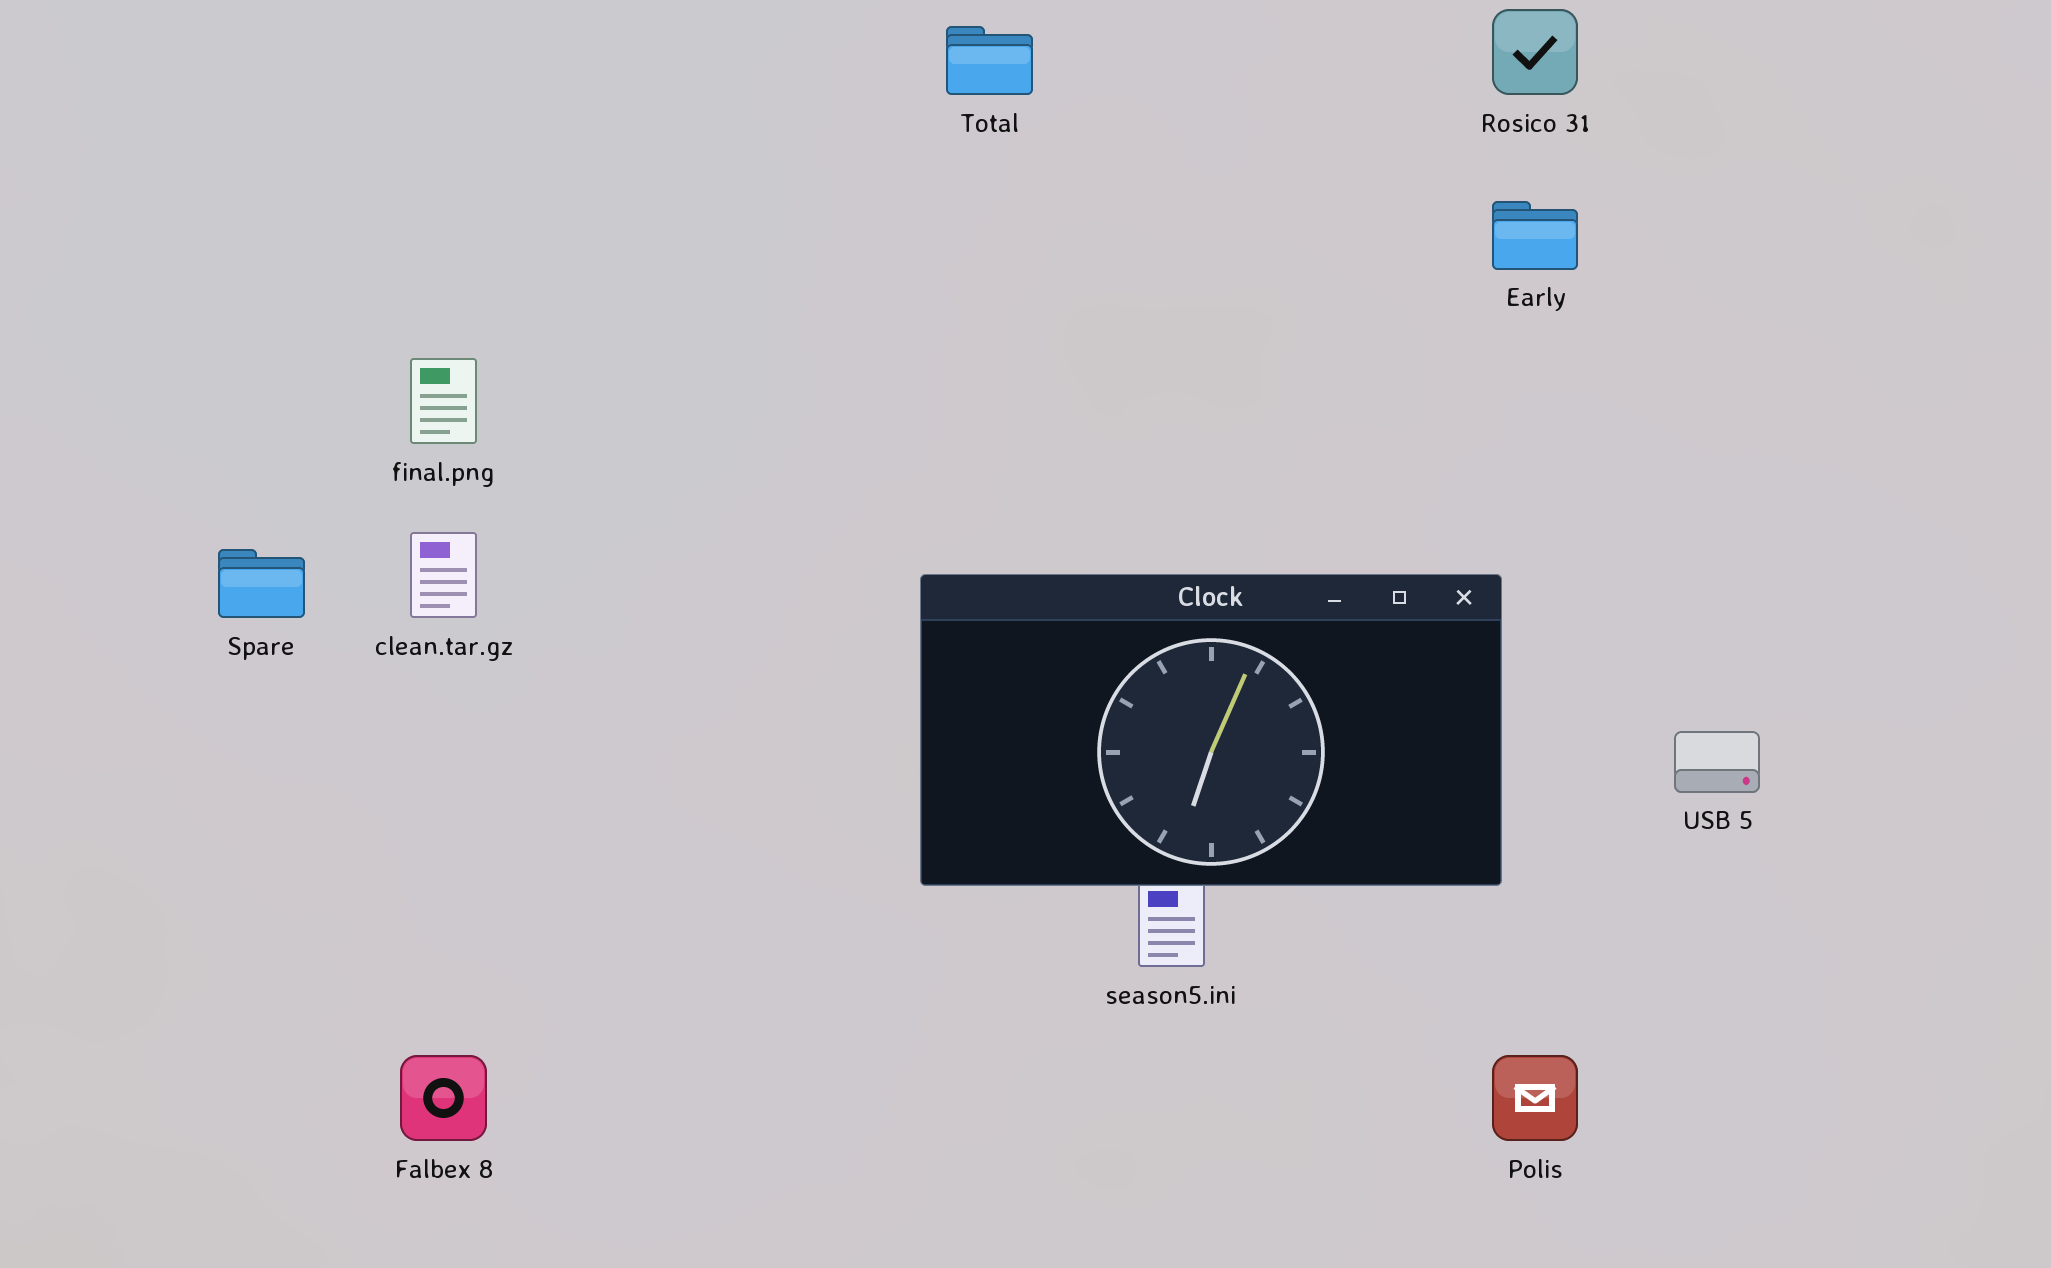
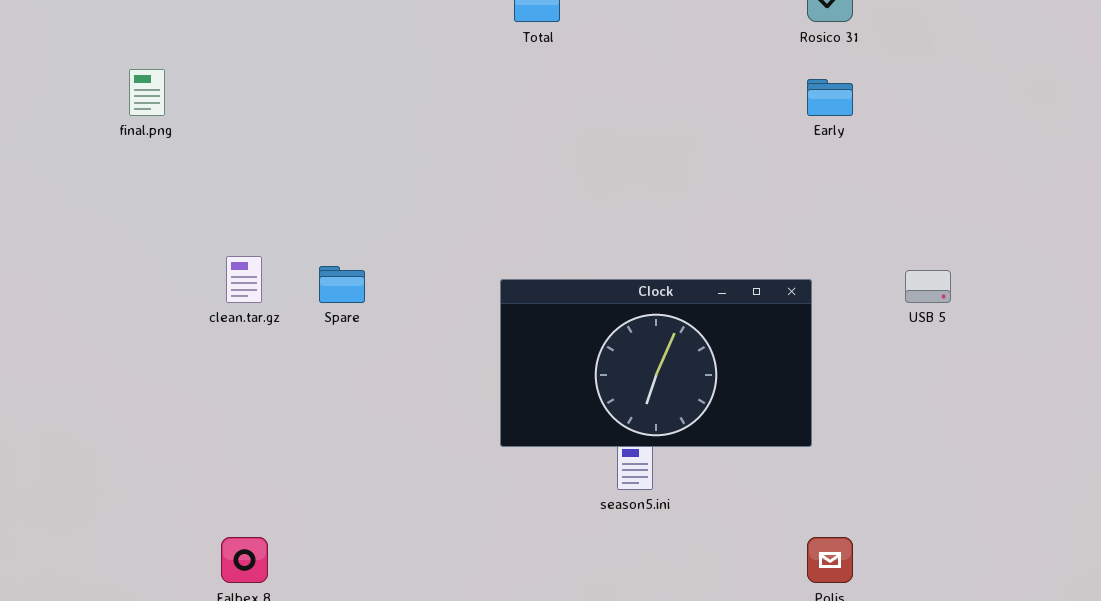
final.png: [410,358,477,444] -> [129,69,165,116], moved
Spare: [218,549,305,618] -> [319,266,365,303], moved
USB 5: [1674,731,1760,793] -> [905,270,951,303], moved

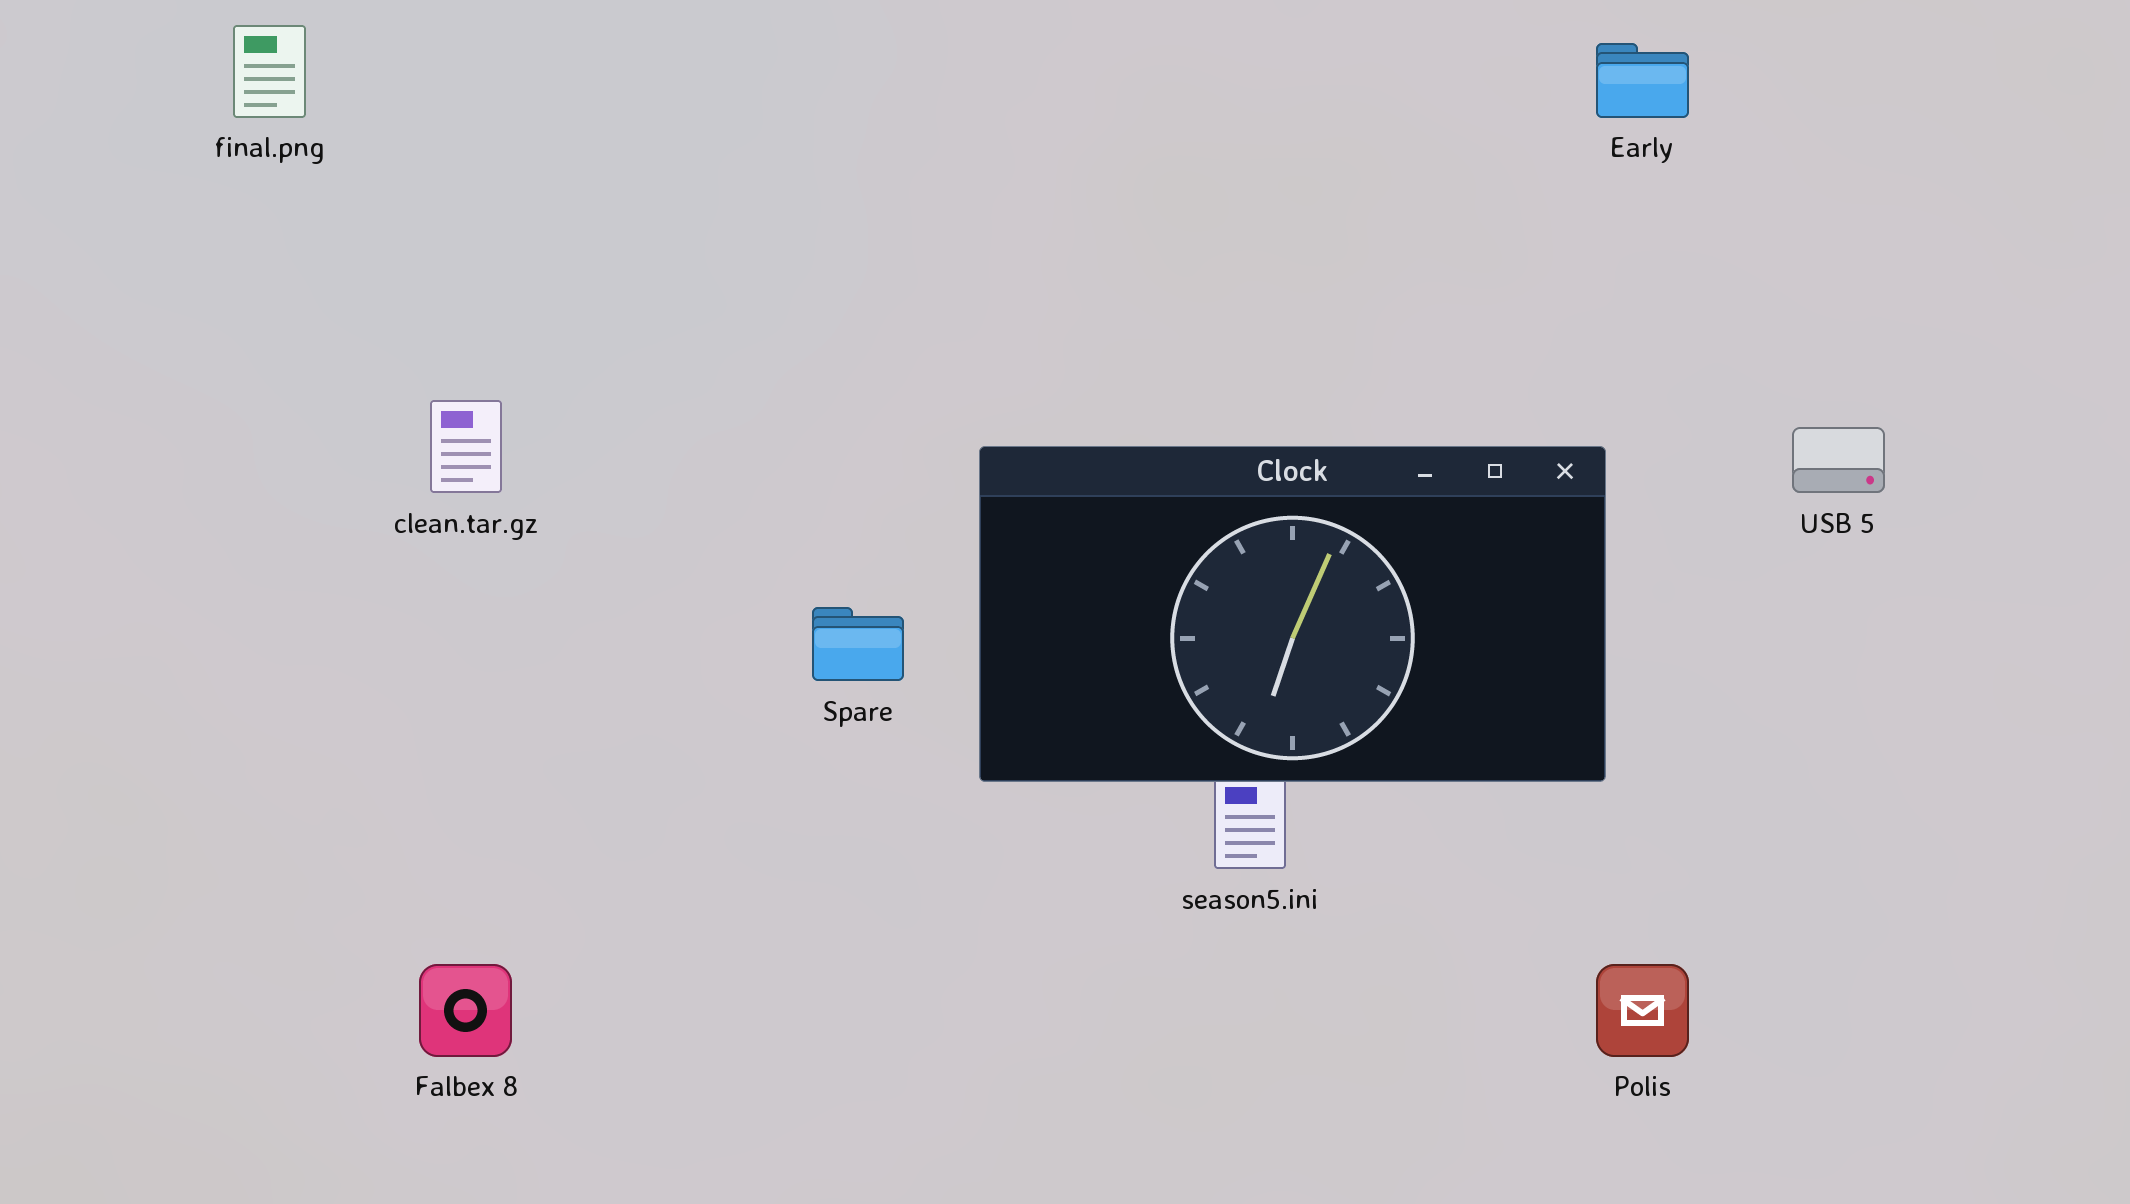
Spare: [319,266,365,303] -> [812,607,904,681], moved

